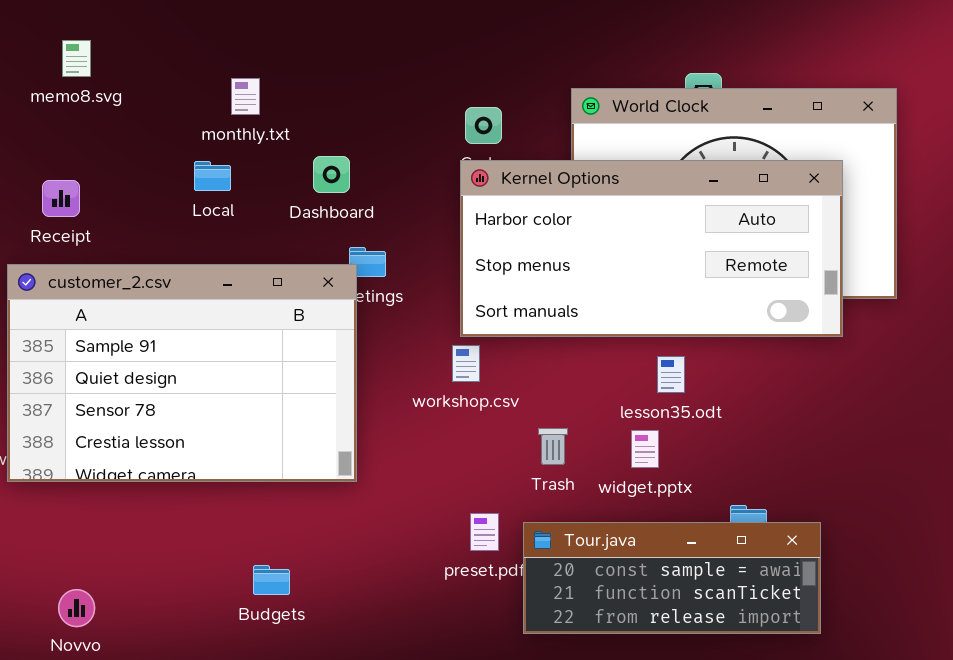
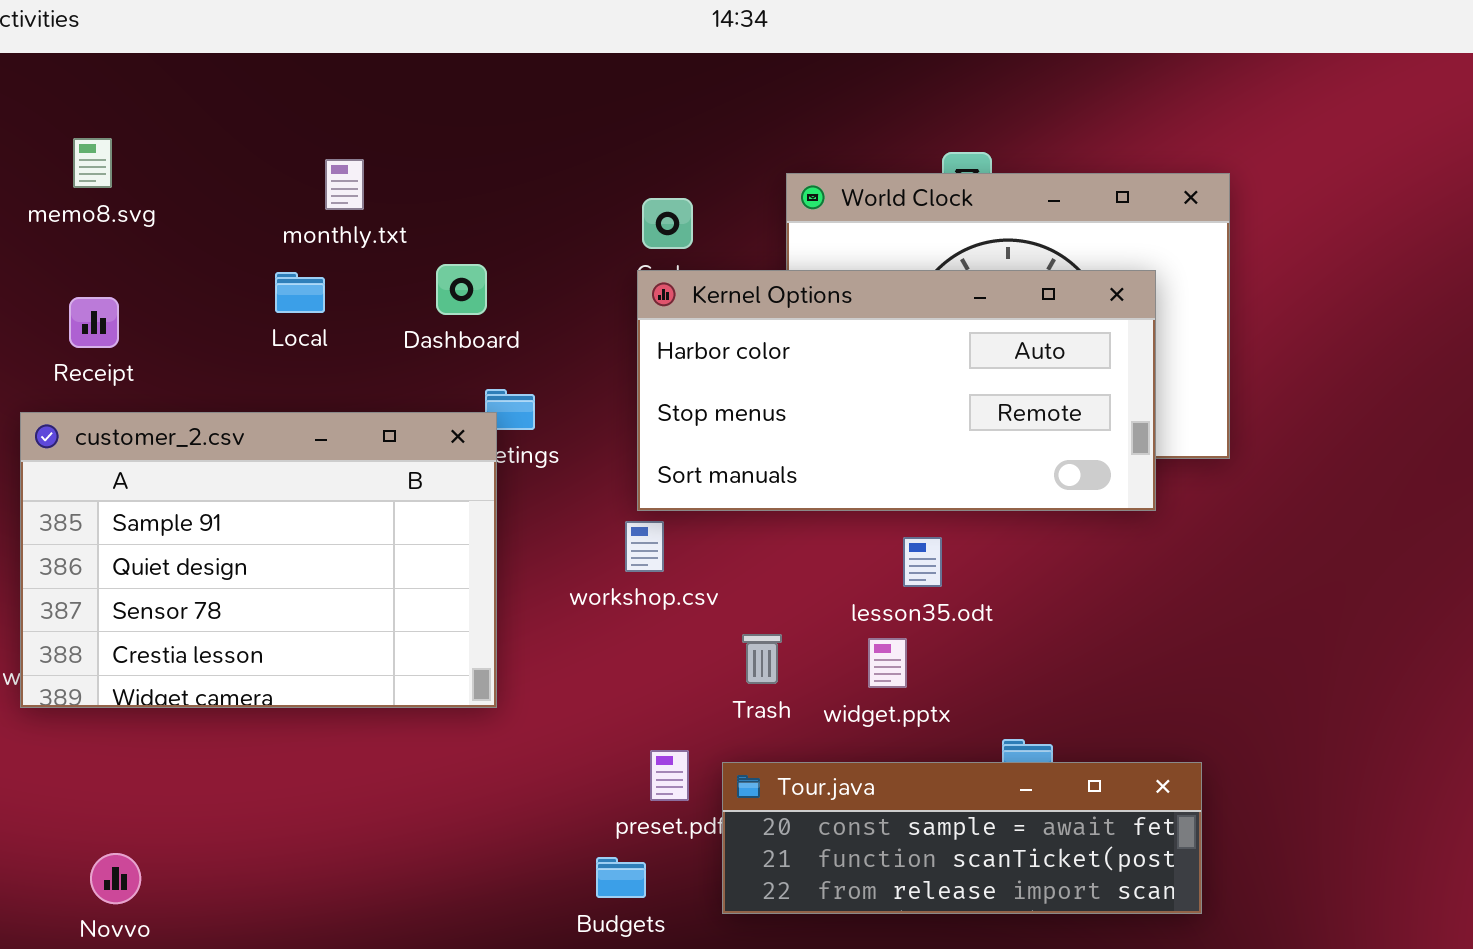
memo8.svg: [62,40,91,77] -> [73,138,112,188], moved
Tour.java: [523,522,821,634] -> [722,762,1202,914], resized
Budgets: [253,565,290,595] -> [596,857,646,898], moved

